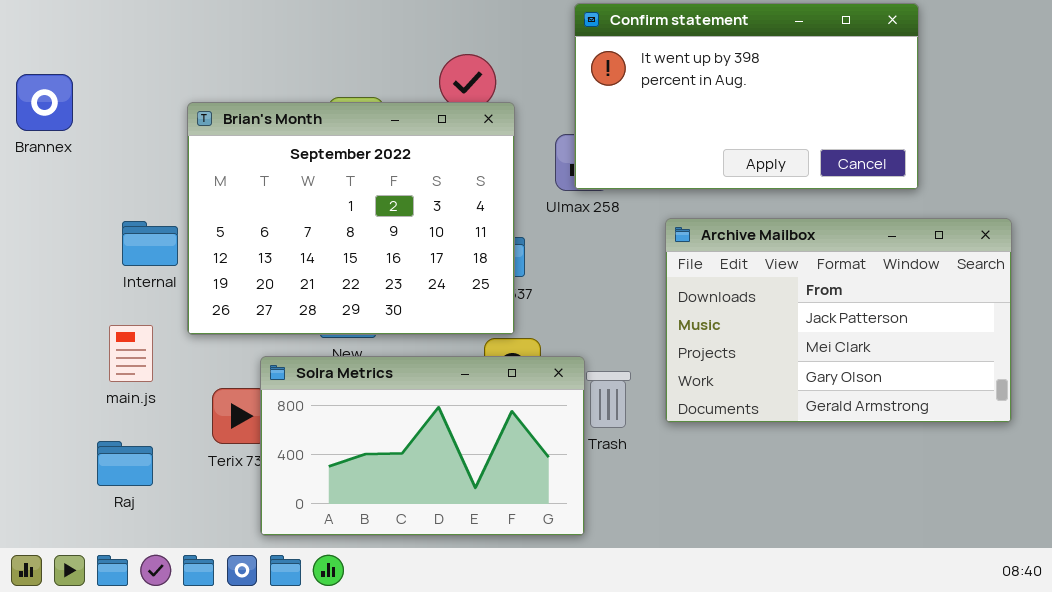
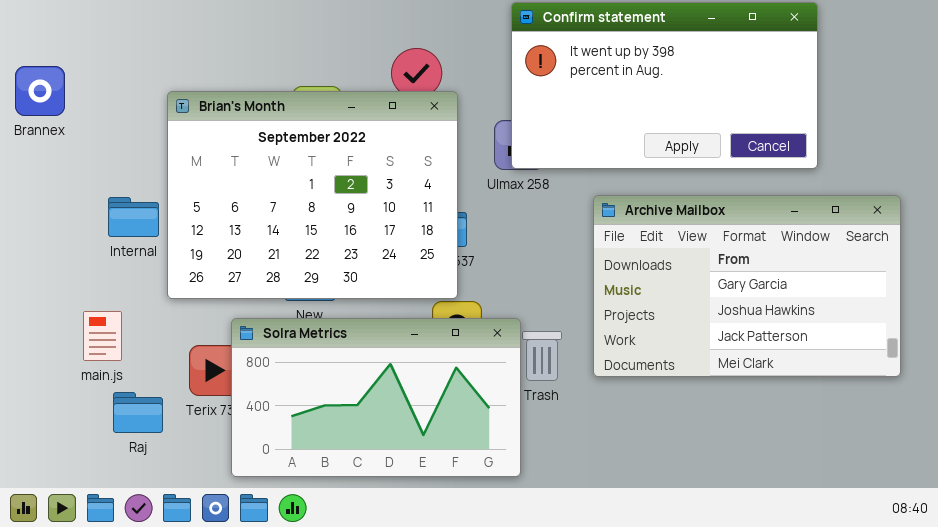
Archive Mailbox: [665,218,1012,423] -> [593,195,901,377], scrolled up 2 rows
main.js: [109,325,153,382] -> [83,311,122,361], moved
Raj: [97,441,153,486] -> [113,392,163,433], moved

